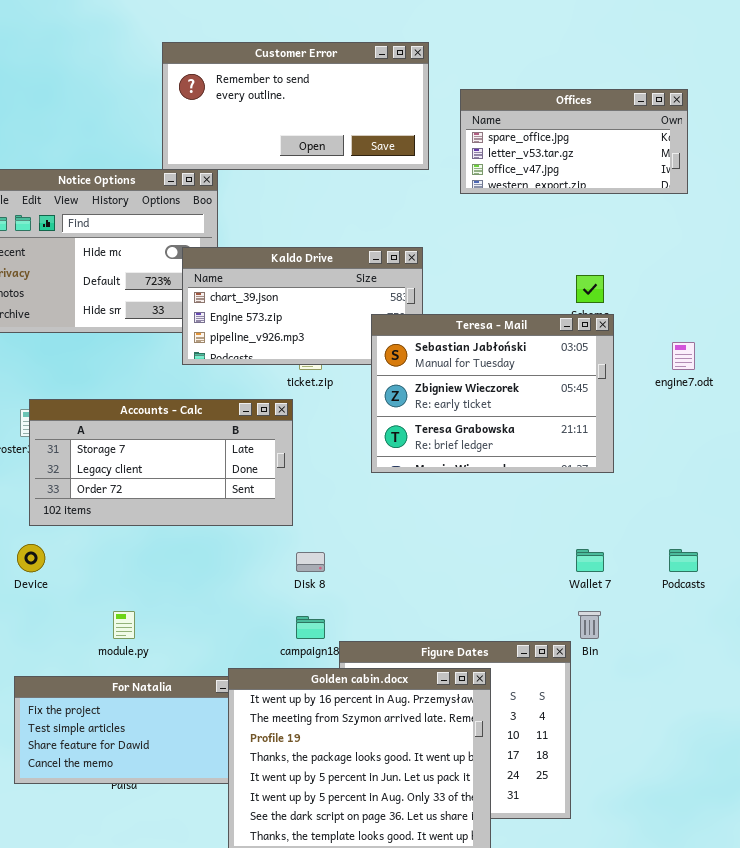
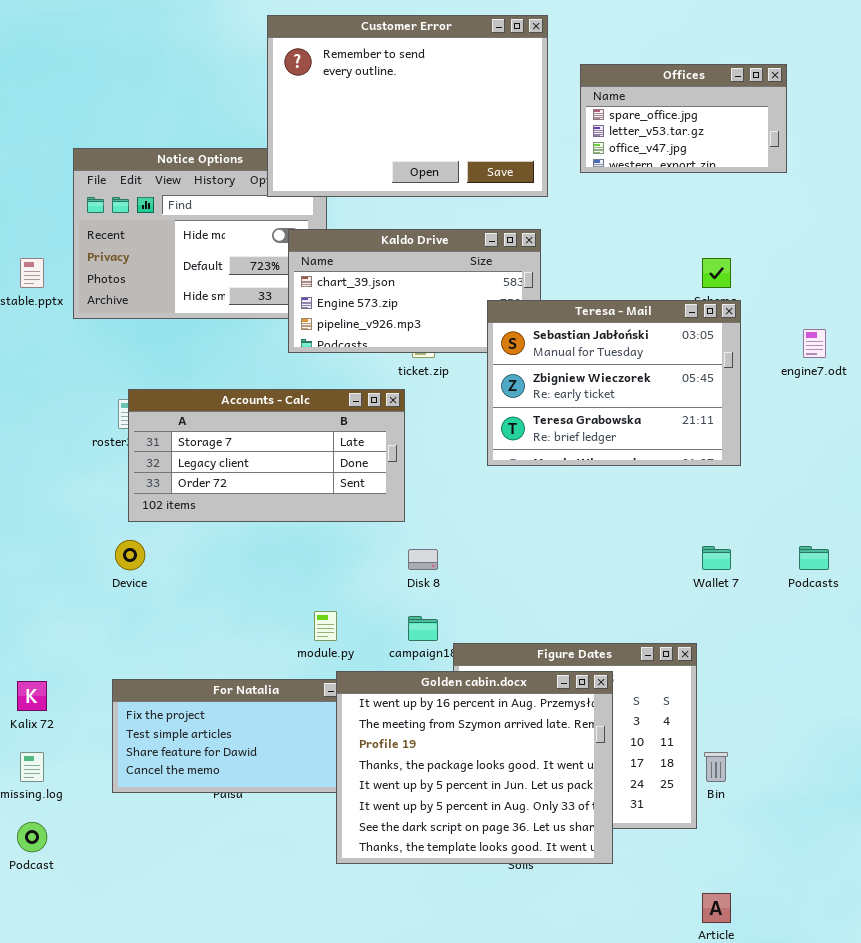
Customer Error: [162,42,429,170] -> [267,15,548,197], resized
Offices: [460,89,688,194] -> [580,64,787,173], resized
module.py: [113,611,135,639] -> [314,611,337,641], moved
Bin: [578,611,601,639] -> [704,752,728,782], moved

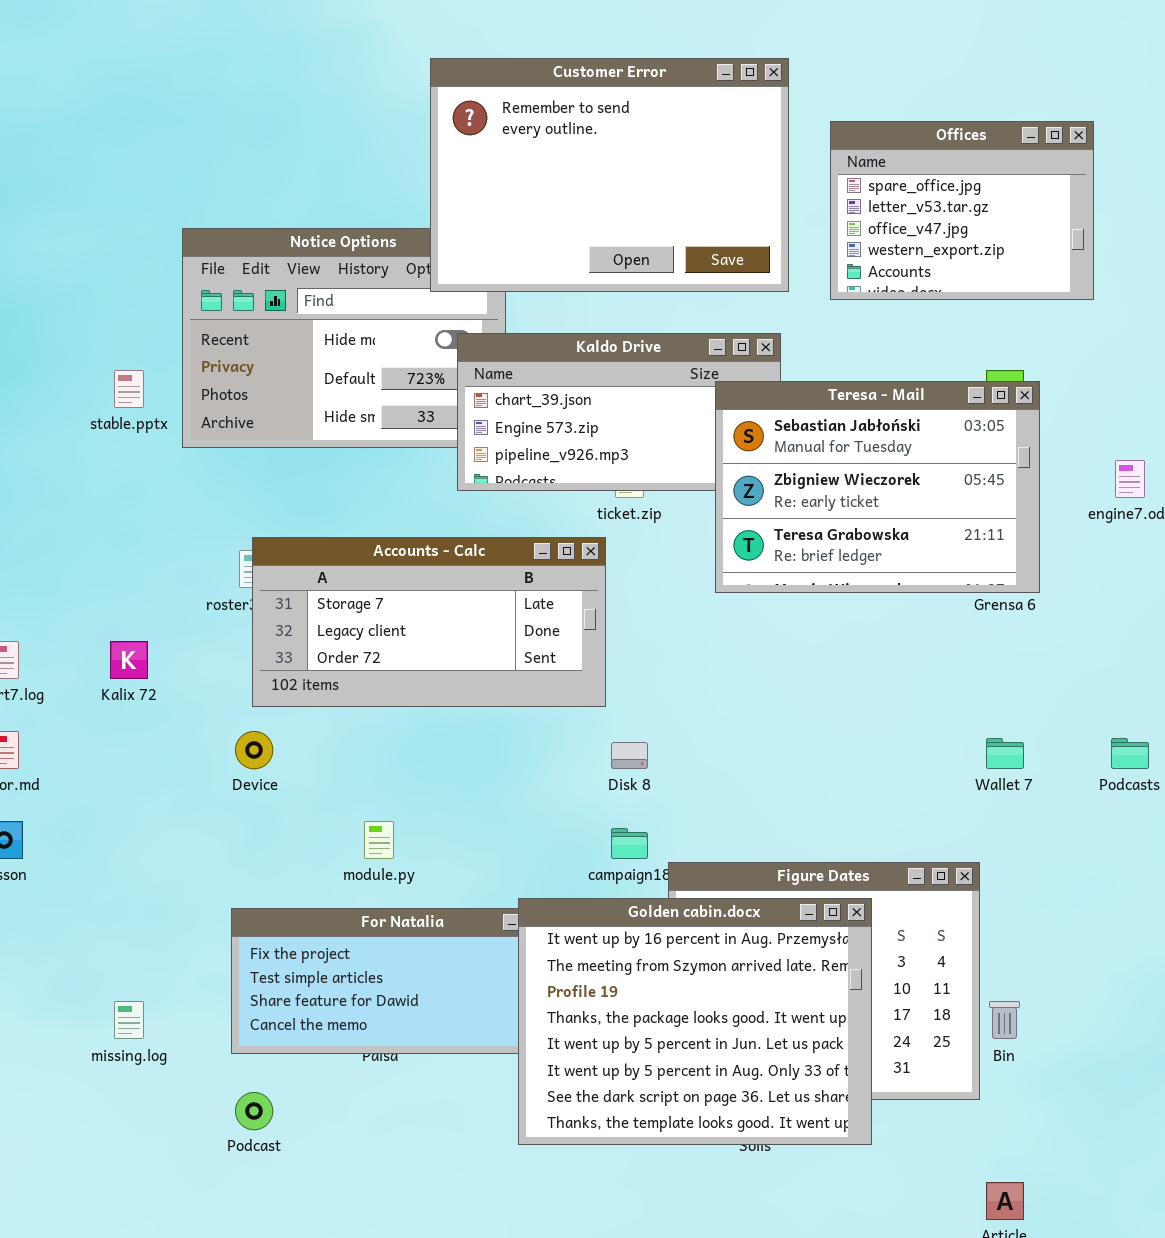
Offices: [580,64,787,173] -> [830,121,1094,300], resized
Teresa - Mail: [487,300,741,466] -> [715,381,1040,593], moved
module.py: [314,611,337,641] -> [364,821,394,859], moved
Kalix 72: [17,681,47,711] -> [110,641,148,679], moved
Podcast: [17,822,47,852] -> [235,1092,273,1130], moved

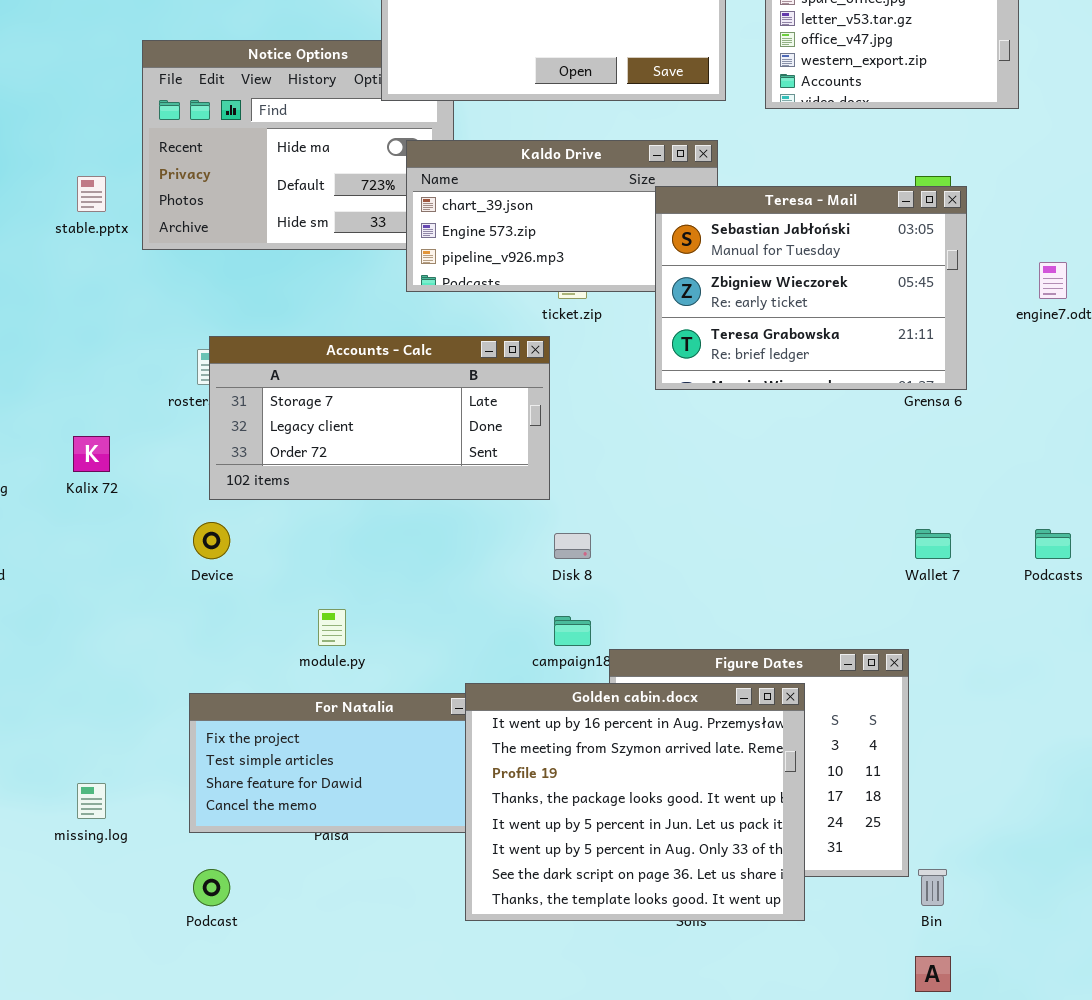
Bin: [989,1001,1020,1039] -> [918,869,947,906], moved

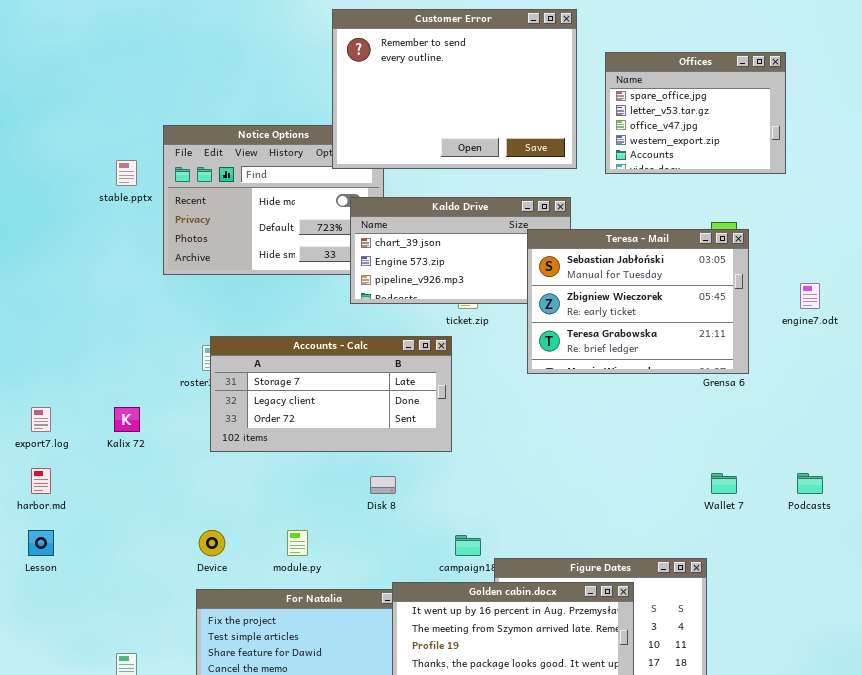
stable.pptx: [77,176,106,212] -> [116,160,137,186], moved
Device: [193,522,230,559] -> [199,530,225,556], moved
Disk 8: [554,533,591,559] -> [370,476,396,494], moved

